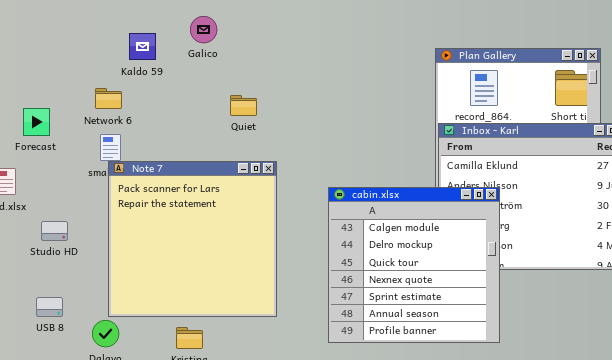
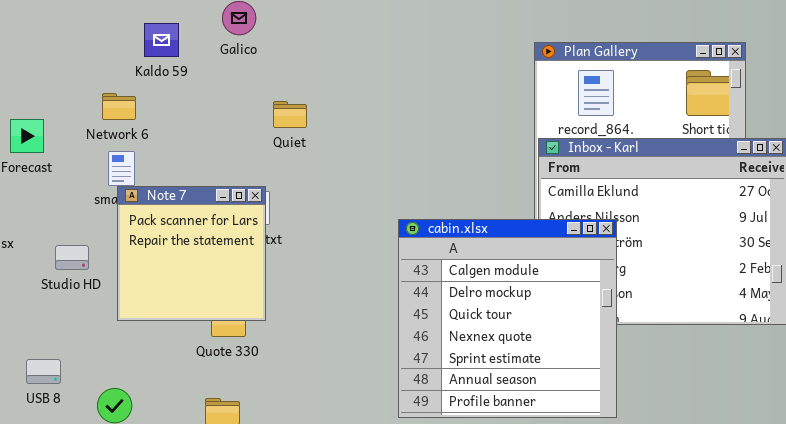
Note 7: [108,161,277,317] -> [117,186,266,321], resized
Studio HD: [41,221,68,241] -> [55,245,89,270], moved

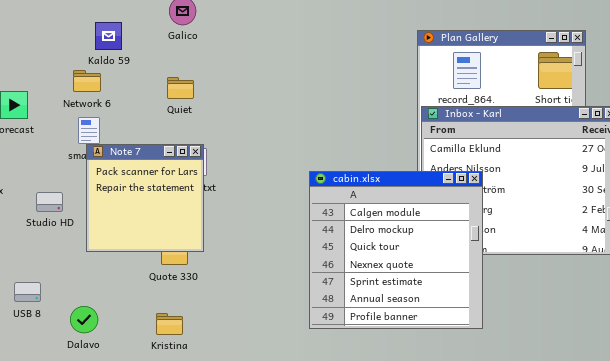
Kaldo 59: [144,23,179,57] -> [95,22,122,50], moved
Quiet: [273,101,307,128] -> [167,77,194,99], moved

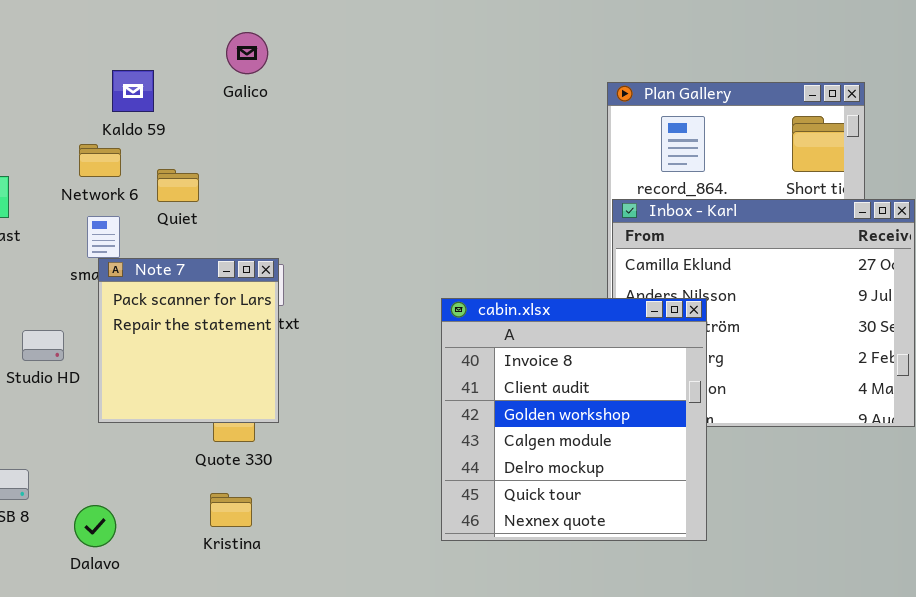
Quiet: [167,77,194,99] -> [157,169,199,202], moved
cabin.xlsx: [309,171,483,329] -> [441,298,707,541], scrolled up 3 rows
Kristina: [156,313,183,335] -> [210,493,252,527], moved

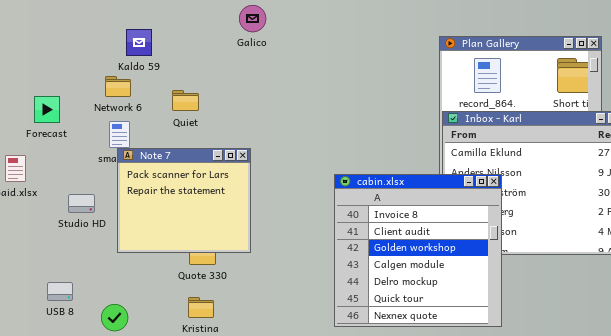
Galico: [226,32,268,74] -> [239,5,266,32], moved
Quiet: [157,169,199,202] -> [172,90,199,111], moved
Note 7: [98,258,279,423] -> [117,148,251,253], resized

